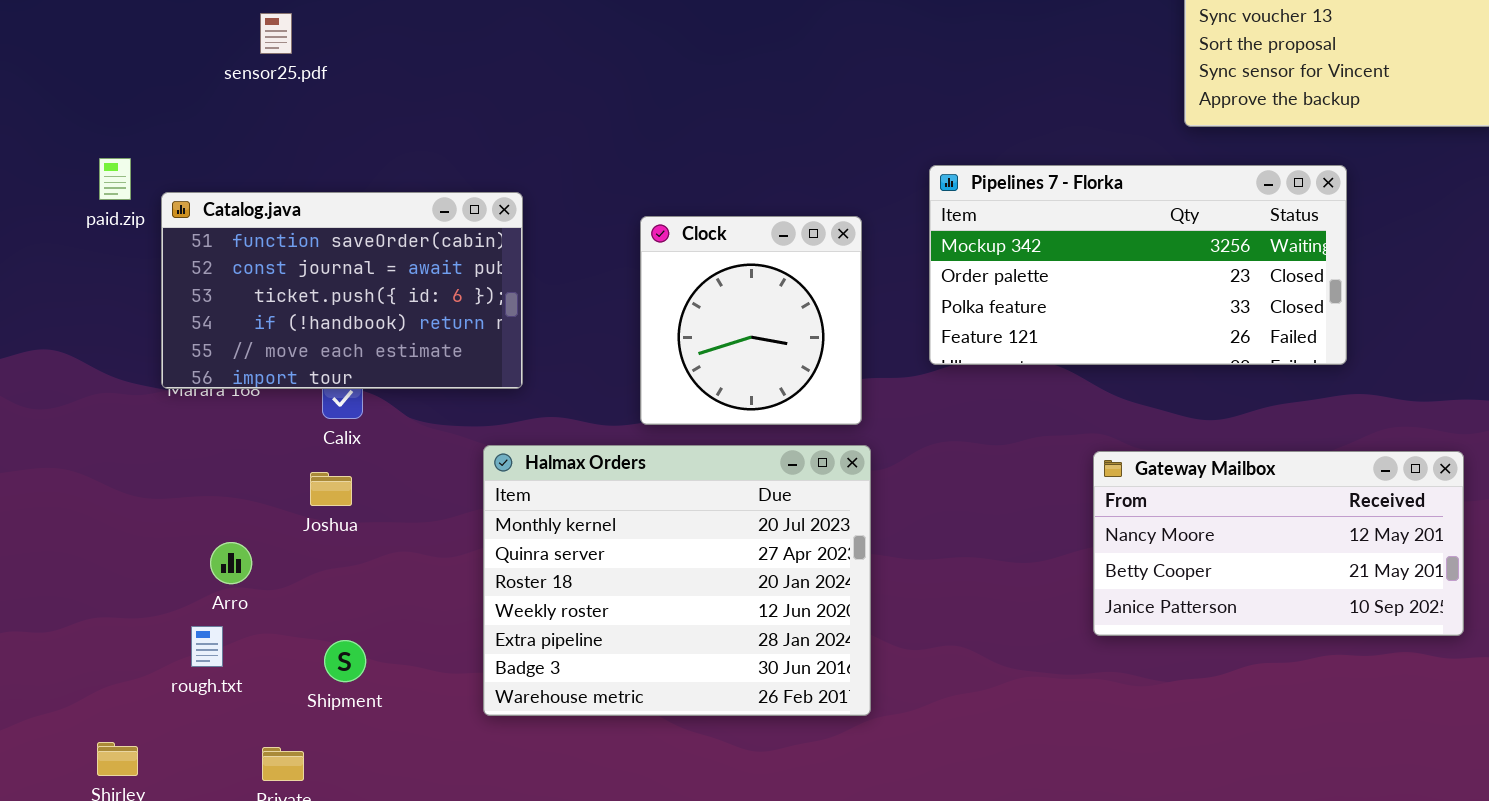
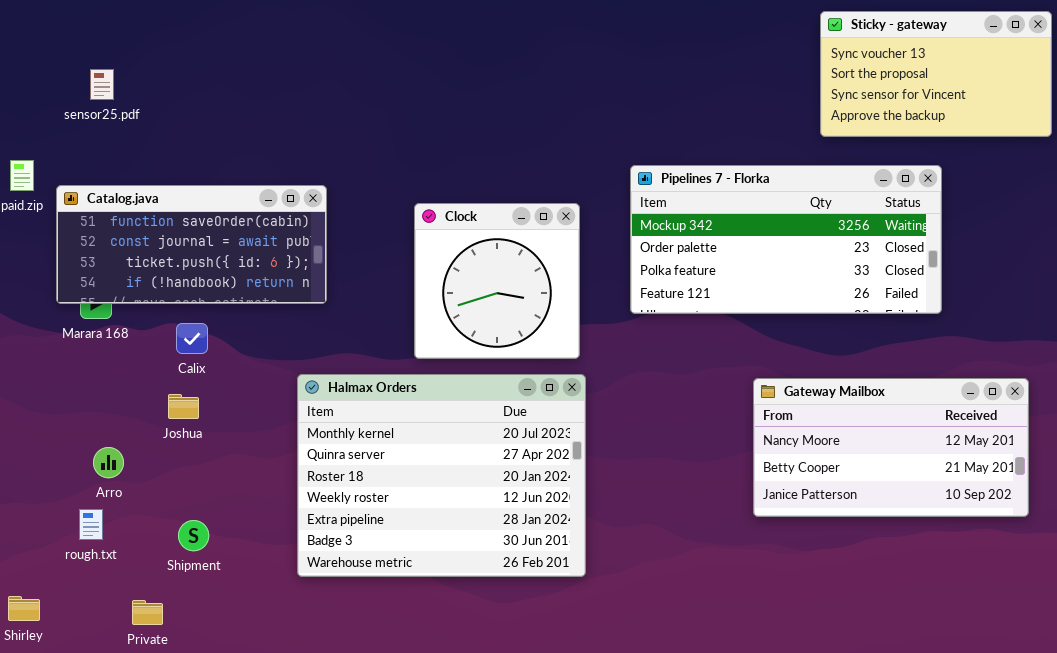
sensor25.pdf: [260,13,292,54] -> [90,69,114,100], moved
Catalog.java: [161,192,523,389] -> [56,185,327,304], resized

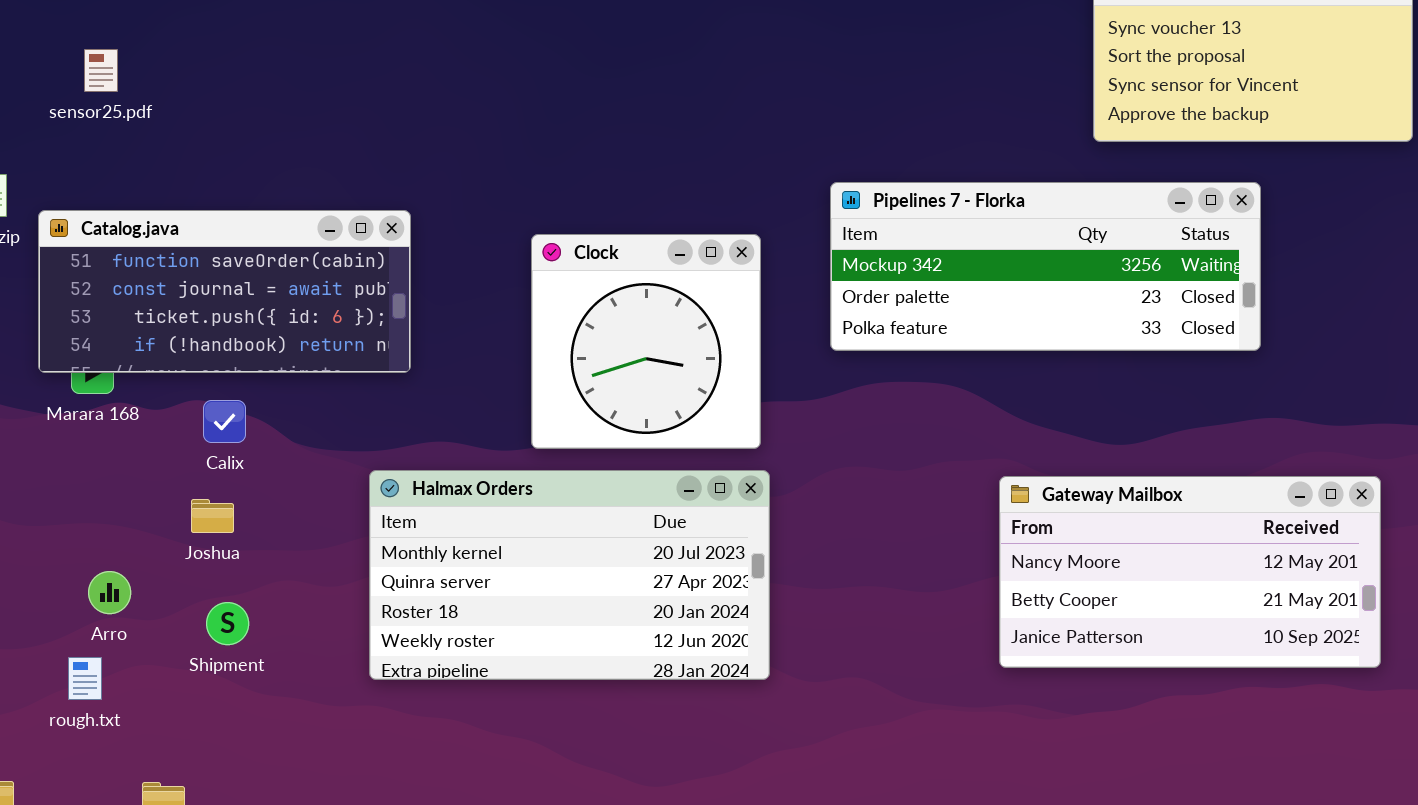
Pipelines 7 - Florka: [630,165,942,314] -> [830,182,1261,351], resized
Halmax Orders: [297,374,586,577] -> [369,470,770,680], resized
Shipment: [178,520,209,551] -> [206,602,249,645], moved

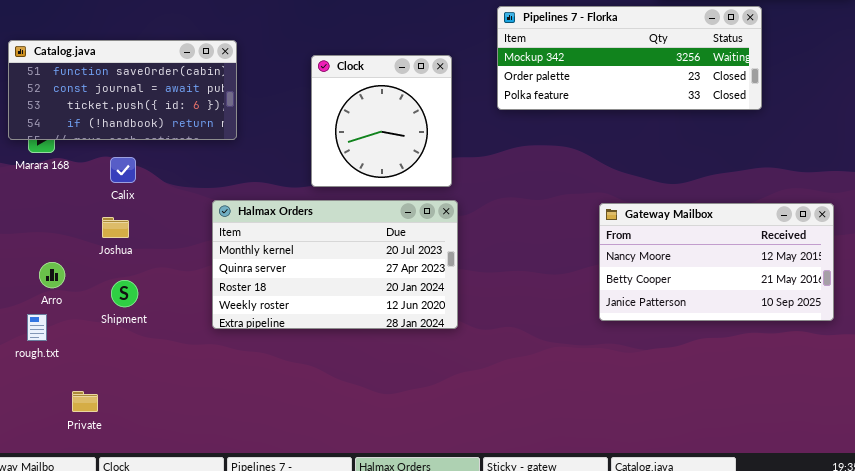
Pipelines 7 - Florka: [830,182,1261,351] -> [497,6,762,110], moved

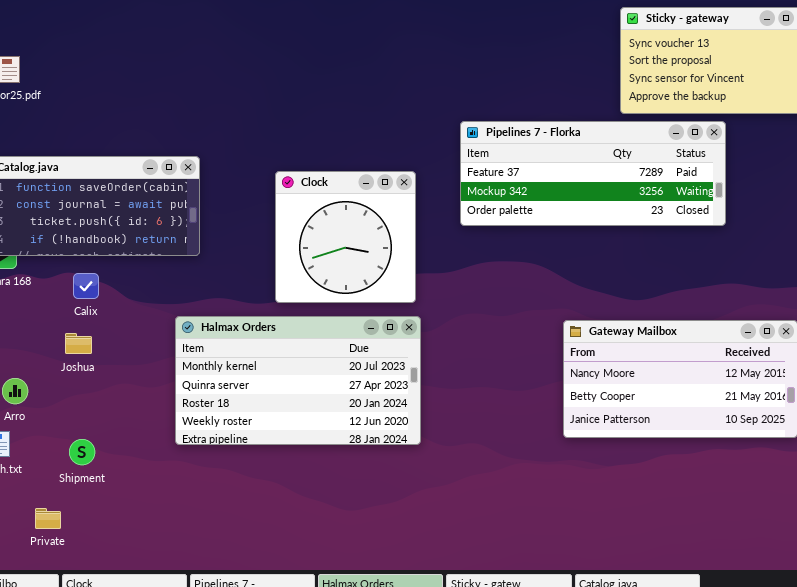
Pipelines 7 - Florka: [497,6,762,110] -> [460,121,726,226], scrolled up 1 row
Shipment: [111,280,138,307] -> [69,439,95,465], moved

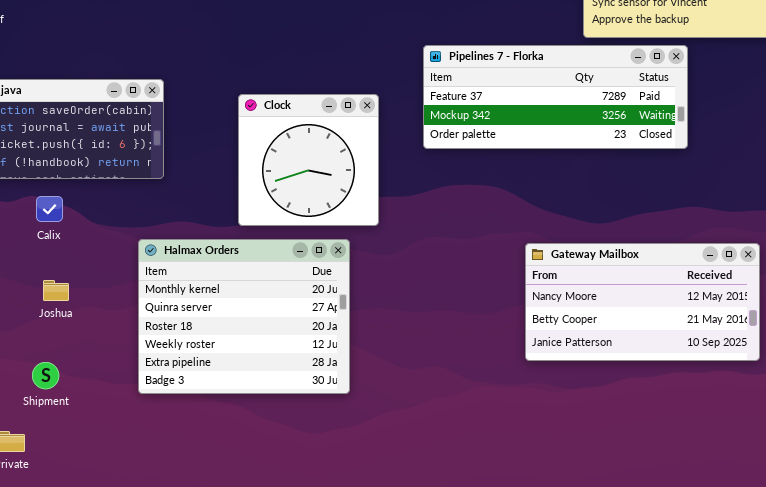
Halmax Orders: [175,316,421,445] -> [138,239,350,394], resized
Joshua: [65,333,92,354] -> [43,280,69,301], moved

